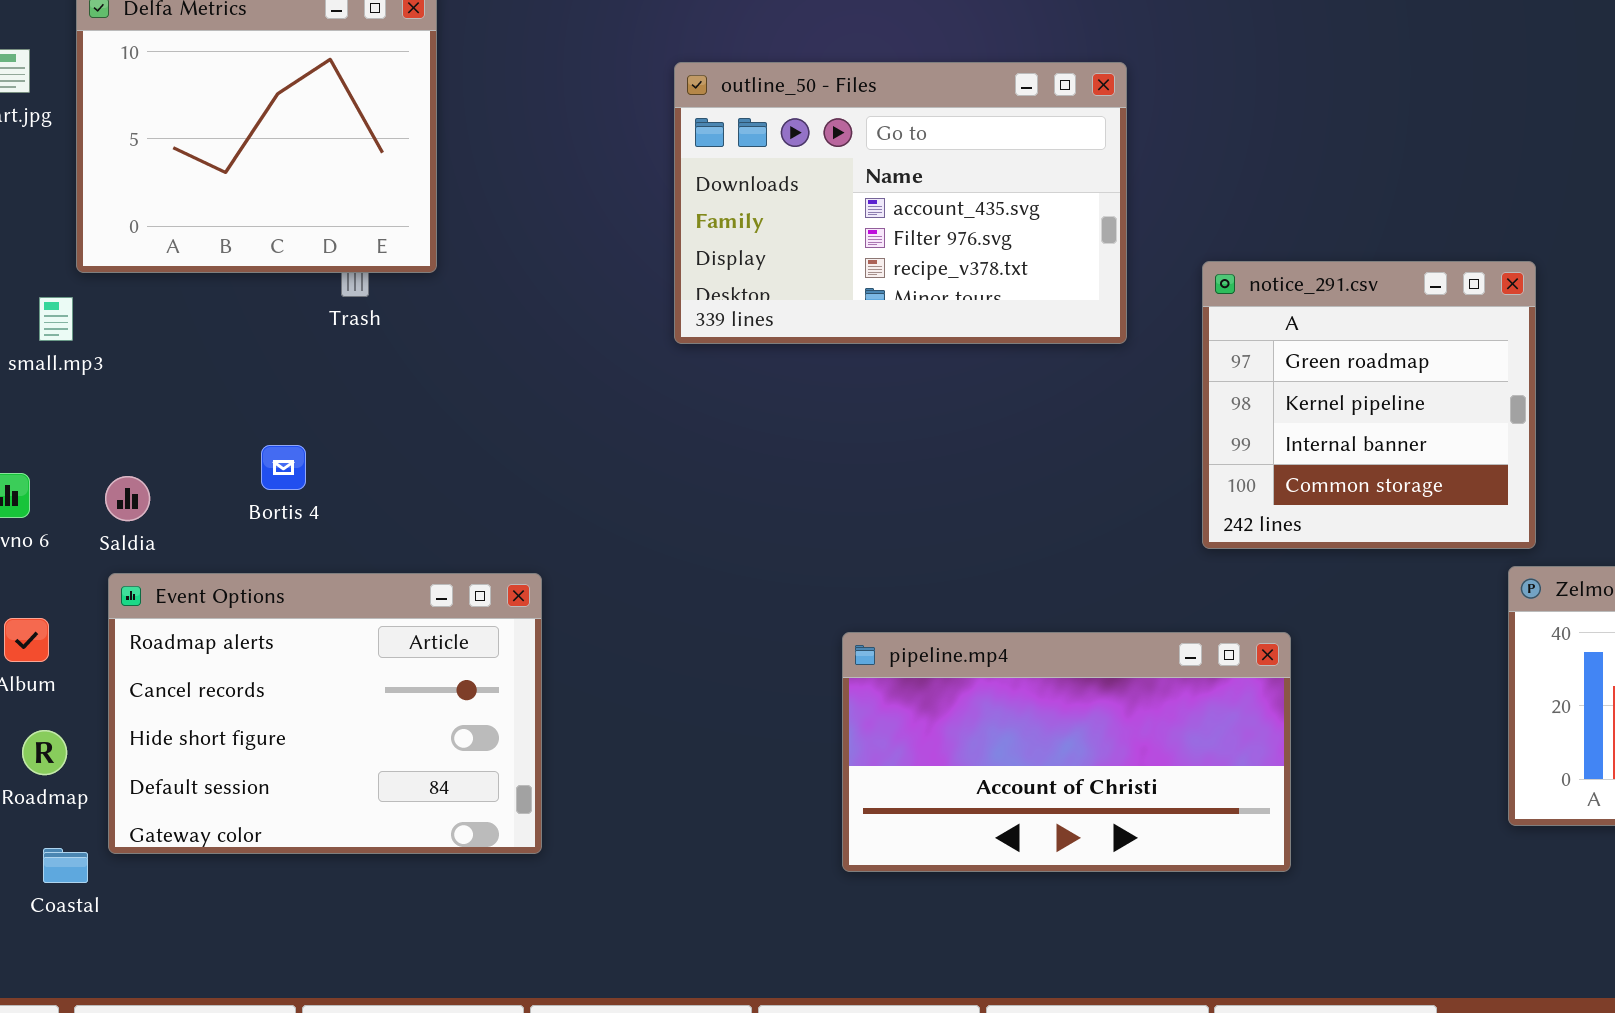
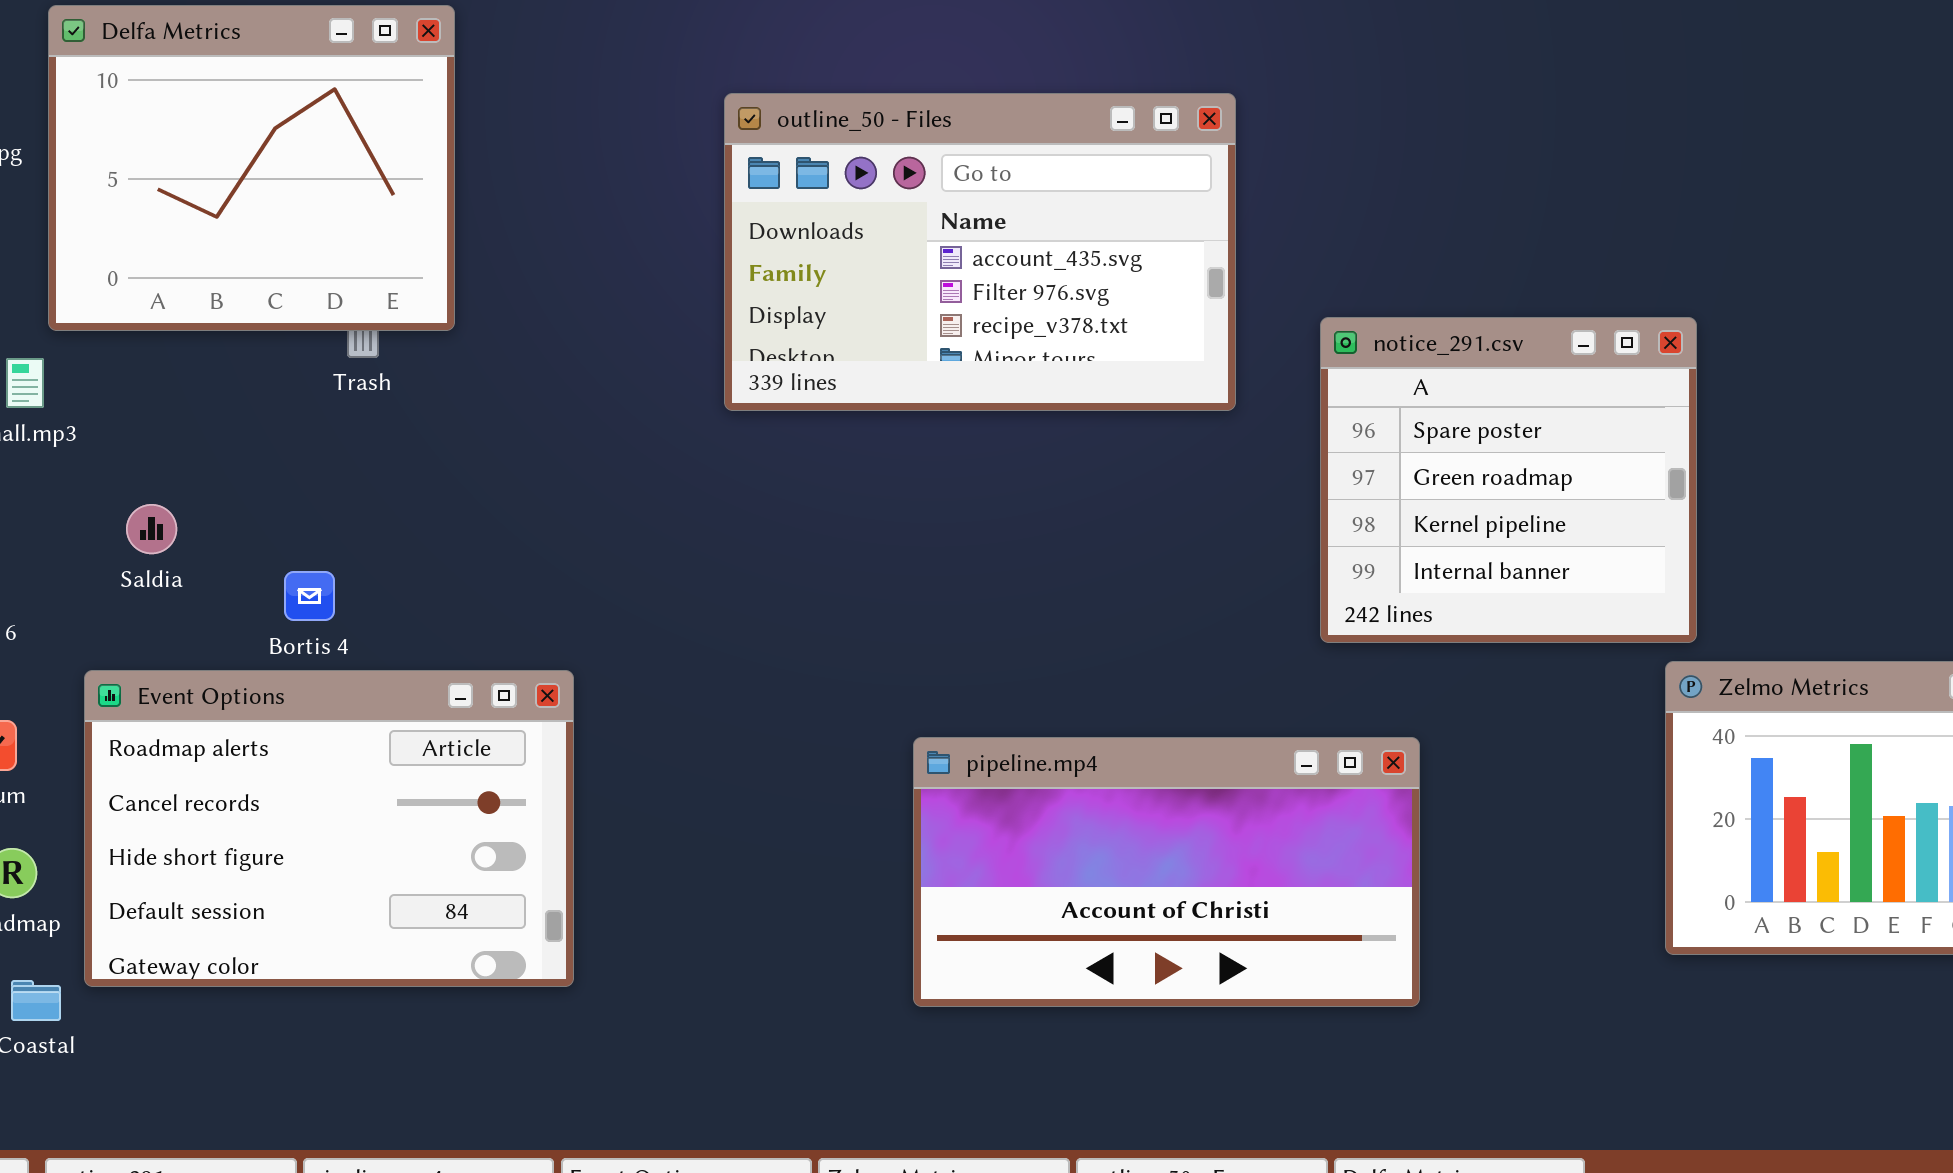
notice_291.csv: [1202,261,1536,549] -> [1320,317,1697,643], scrolled up 1 row
Bortis 4: [261,445,306,490] -> [284,571,335,621], moved
Saldia: [105,476,150,521] -> [126,504,177,554], moved

